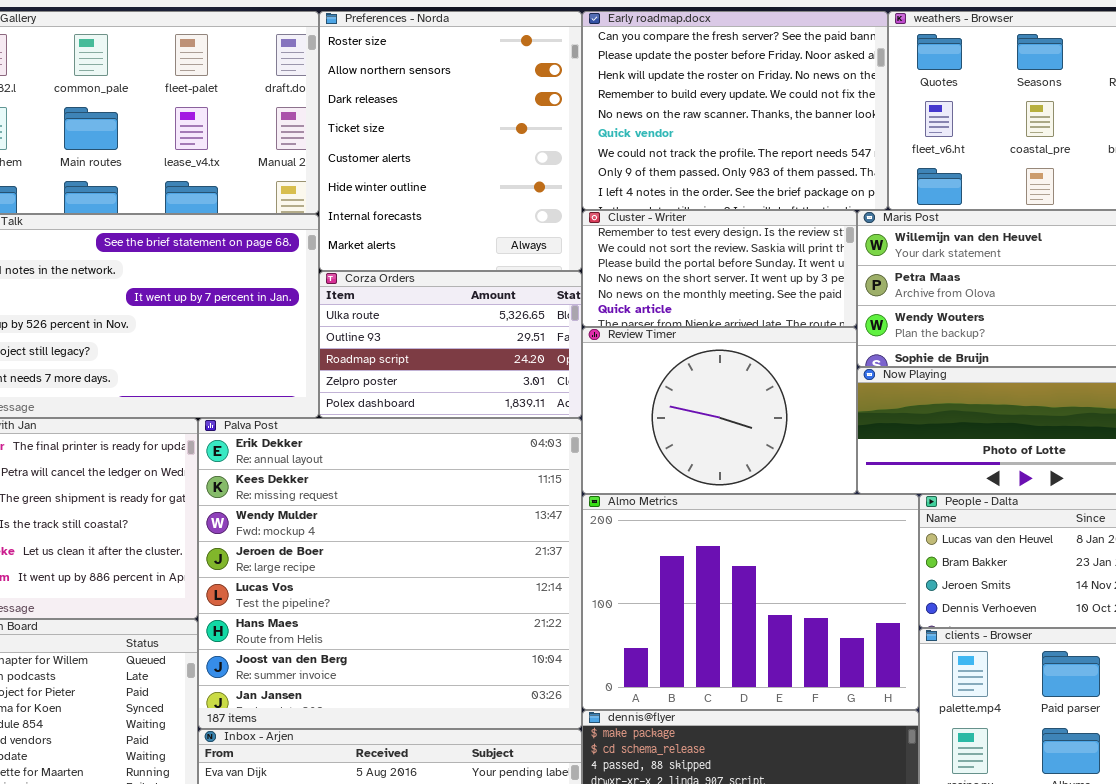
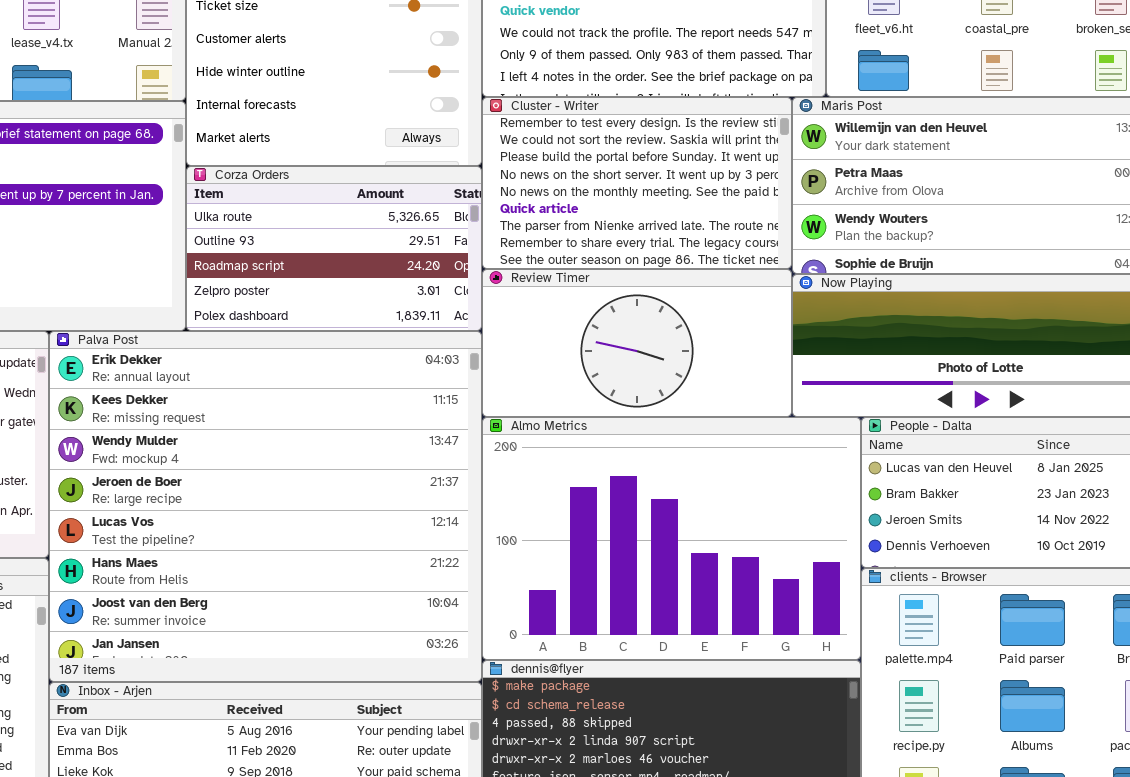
Cluster - Writer: [582,210,857,327] -> [482,97,792,269], resized
Review Timer: [582,327,857,494] -> [482,269,792,417], resized

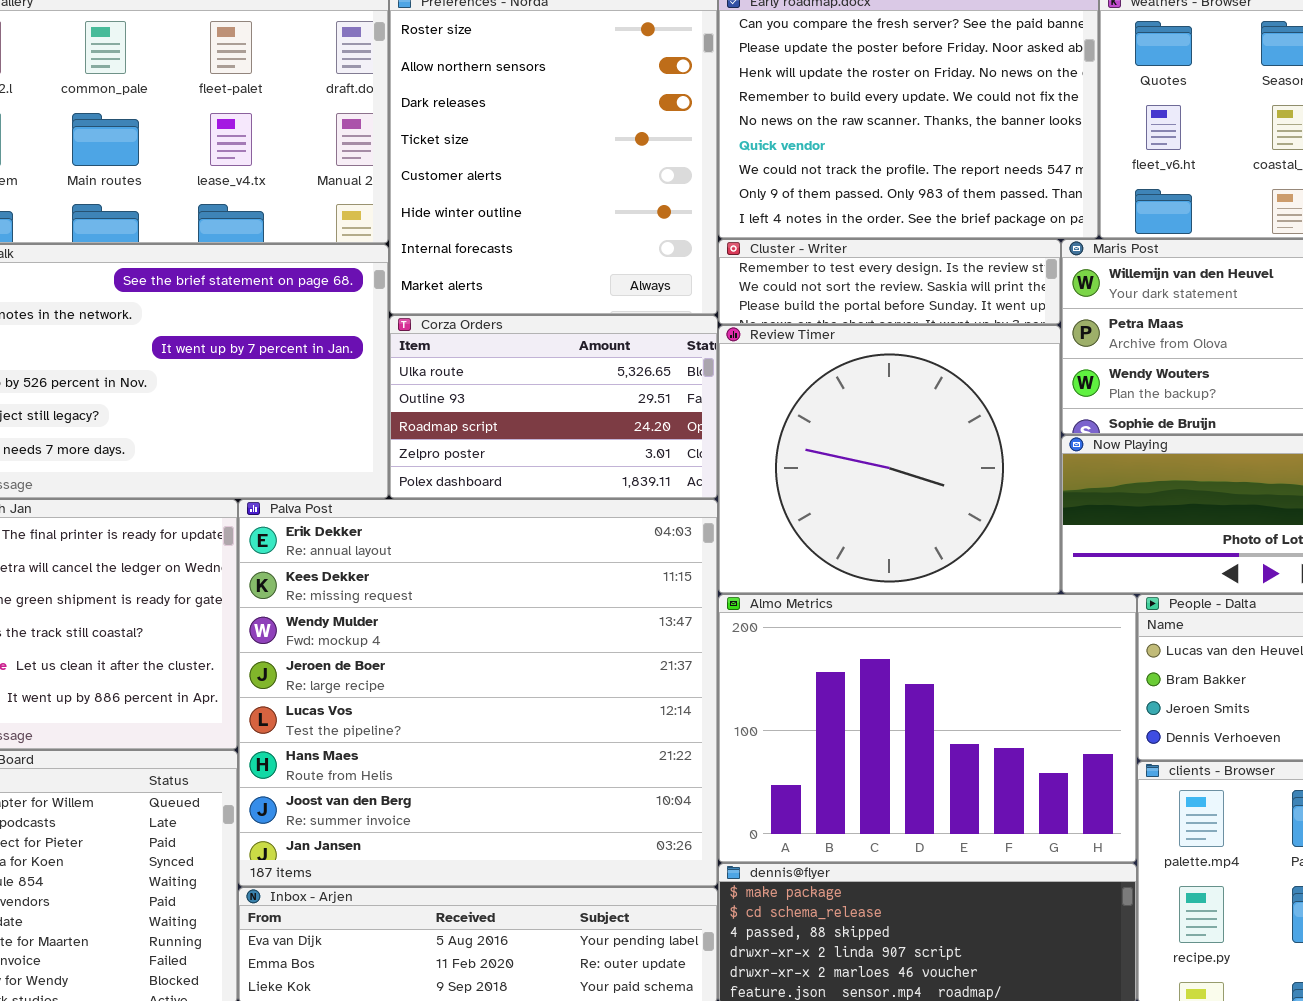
Cluster - Writer: [482,97,792,269] -> [718,239,1061,325], resized
Review Timer: [482,269,792,417] -> [718,325,1061,594], resized

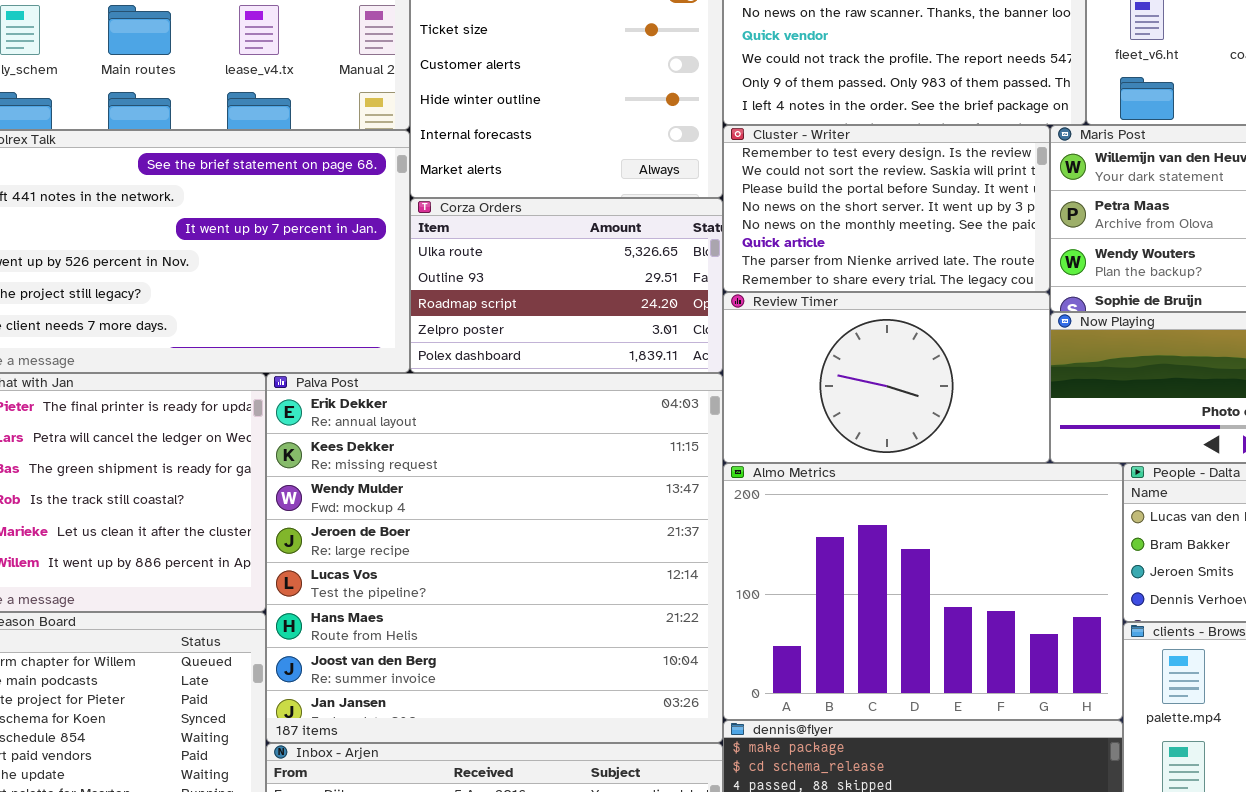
Cluster - Writer: [718,239,1061,325] -> [723,125,1050,292], resized
Review Timer: [718,325,1061,594] -> [723,292,1050,463], resized

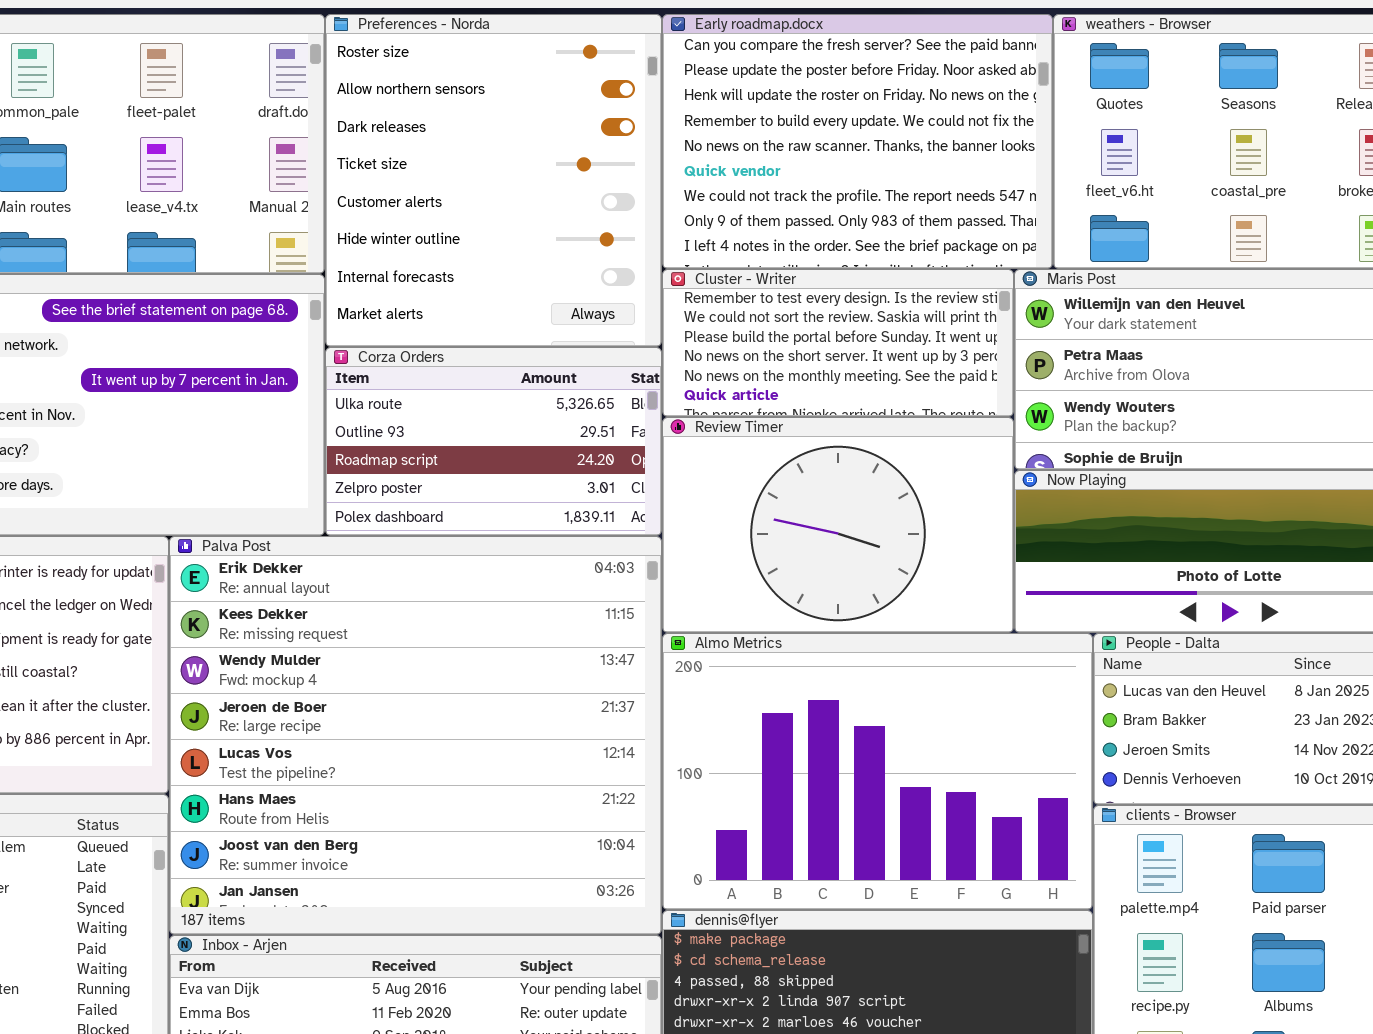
Cluster - Writer: [723,125,1050,292] -> [662,269,1014,417], resized
Review Timer: [723,292,1050,463] -> [662,417,1014,633], resized

